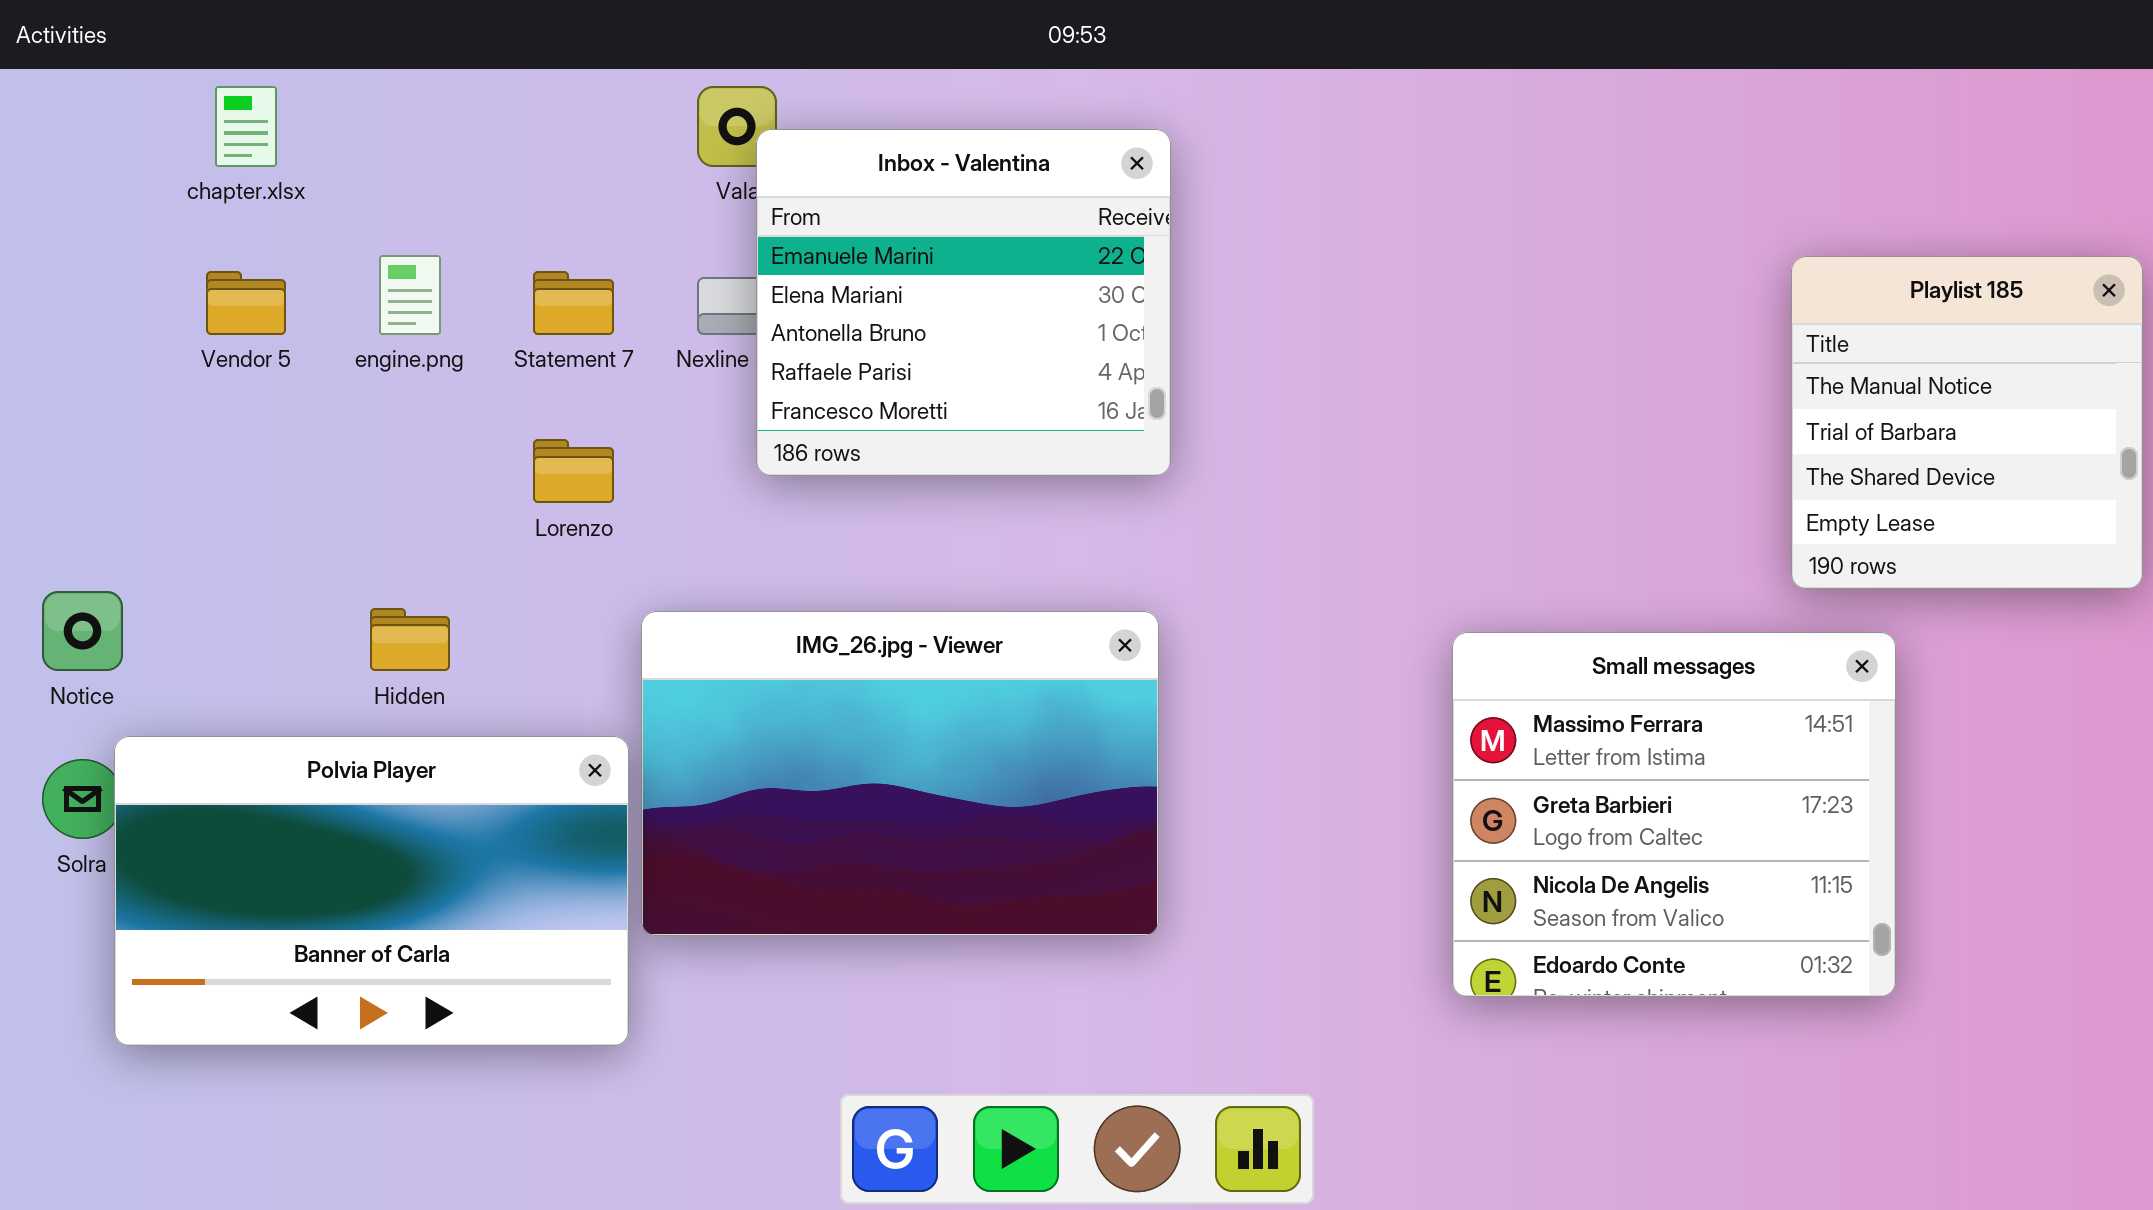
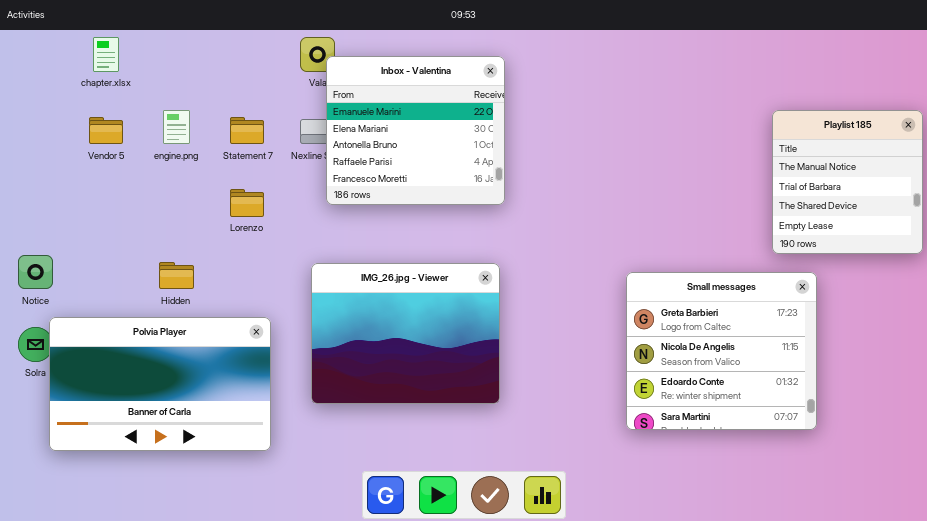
IMG_26.jpg - Viewer: [641,611,1159,936] -> [311,263,500,404], resized
Small messages: [1452,632,1896,997] -> [626,272,817,430], scrolled down 1 row

